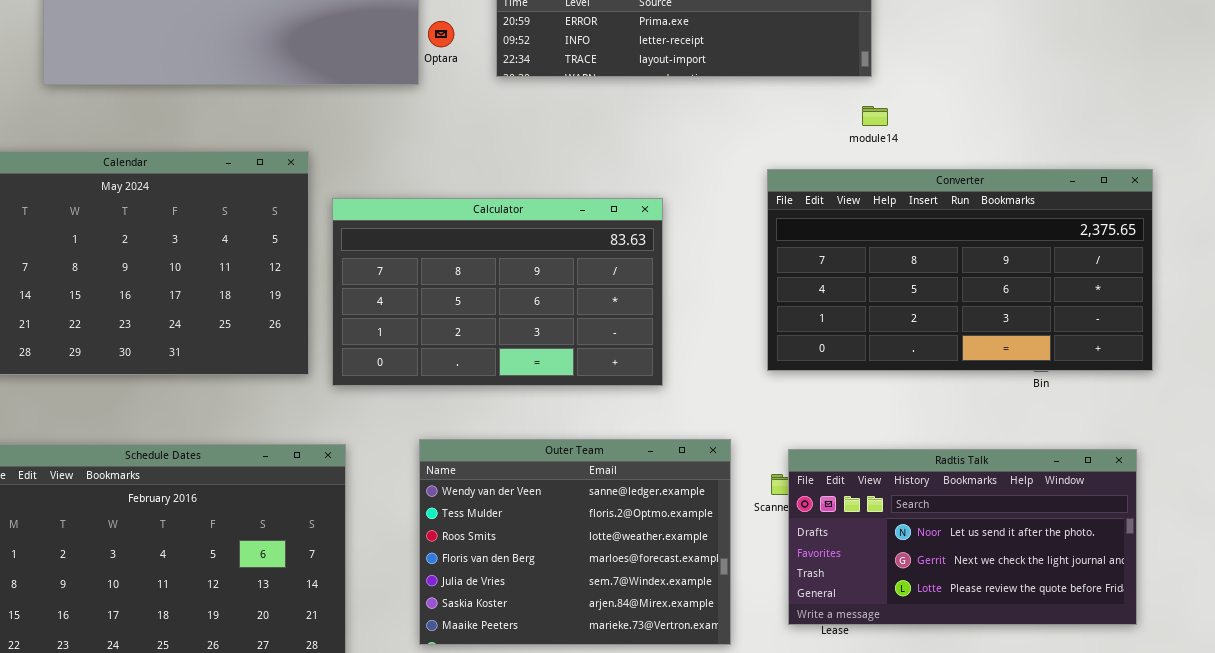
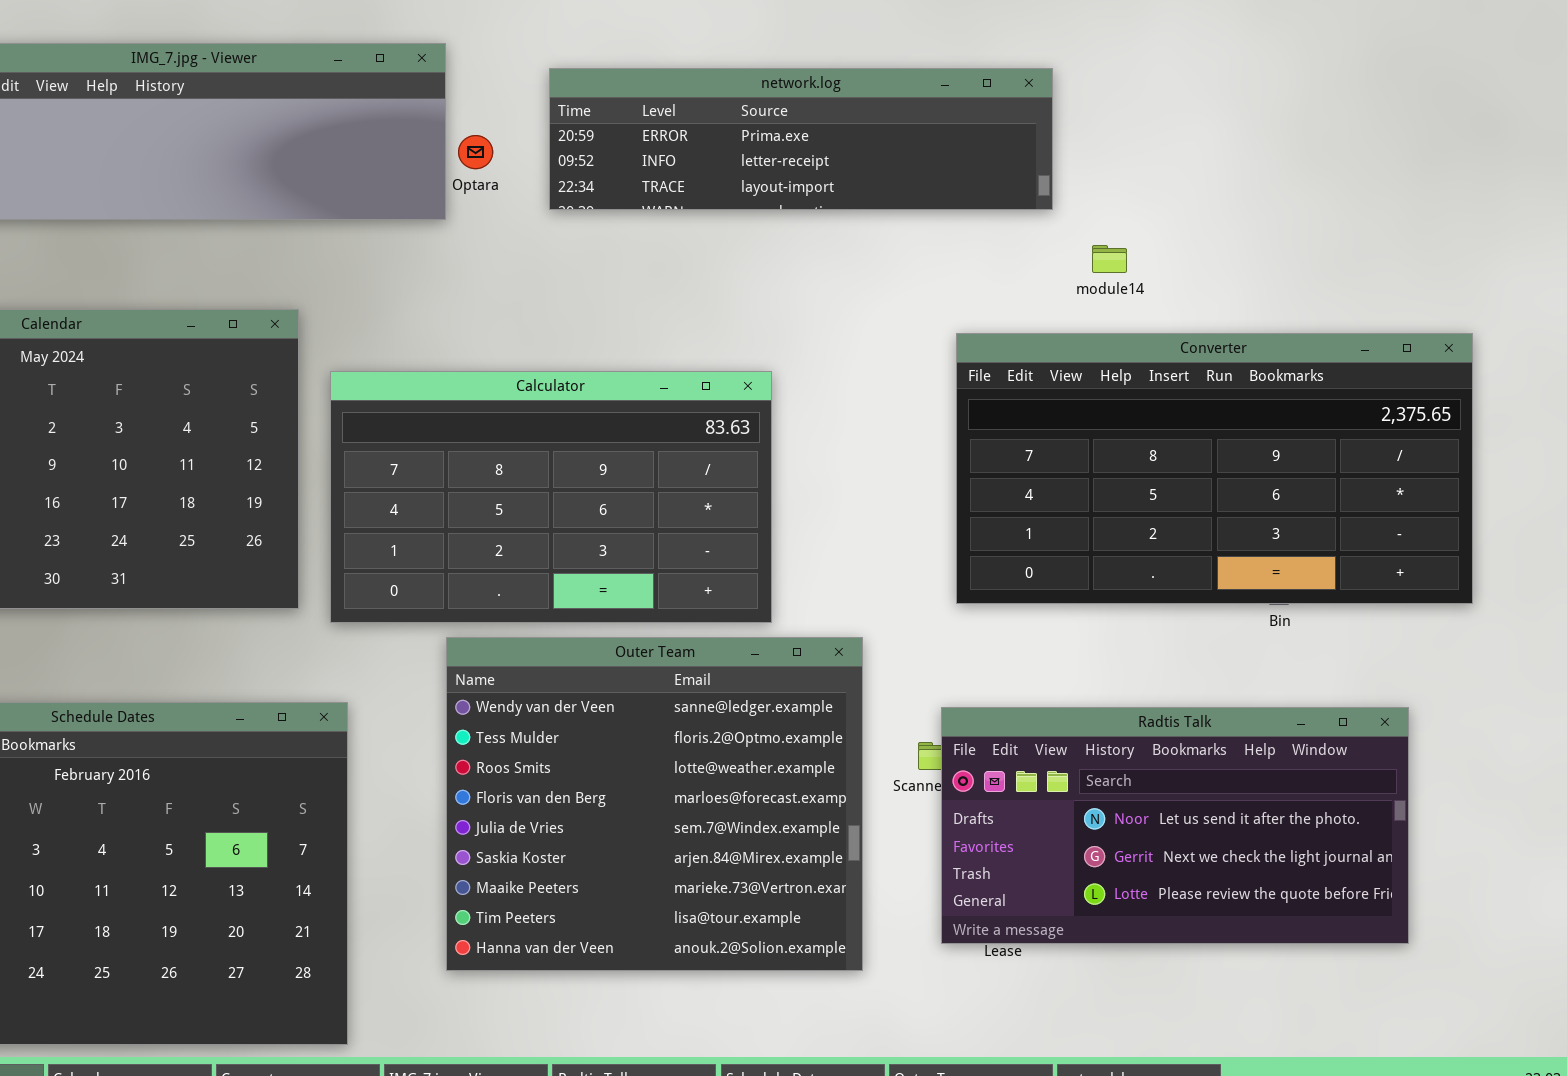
module14: [862,106,888,126] -> [1092,245,1127,273], moved
Converter: [767,169,1153,371] -> [956,333,1473,604], moved
Outer Team: [419,439,731,645] -> [446,637,863,971], resized

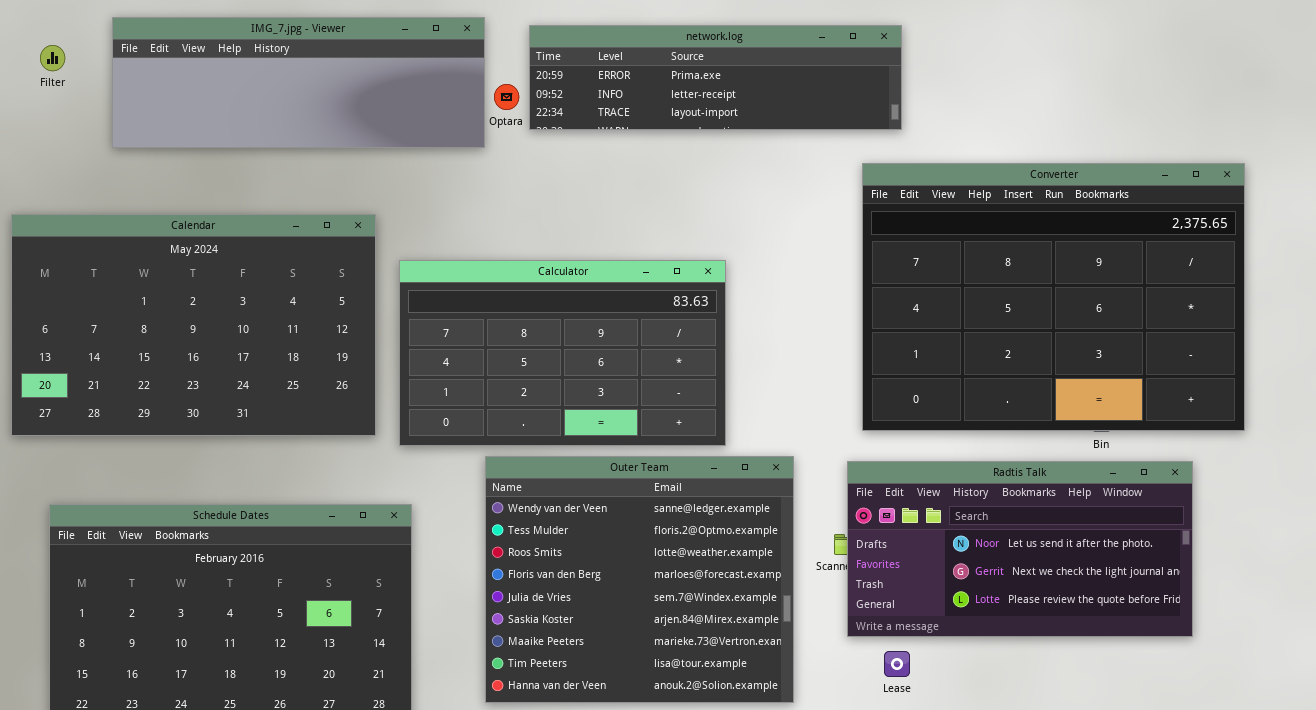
network.log: [549,68,1053,210] -> [529,25,902,130], moved
Converter: [956,333,1473,604] -> [862,163,1245,431], resized
Radtis Talk: [941,707,1409,944] -> [847,461,1193,637], moved

